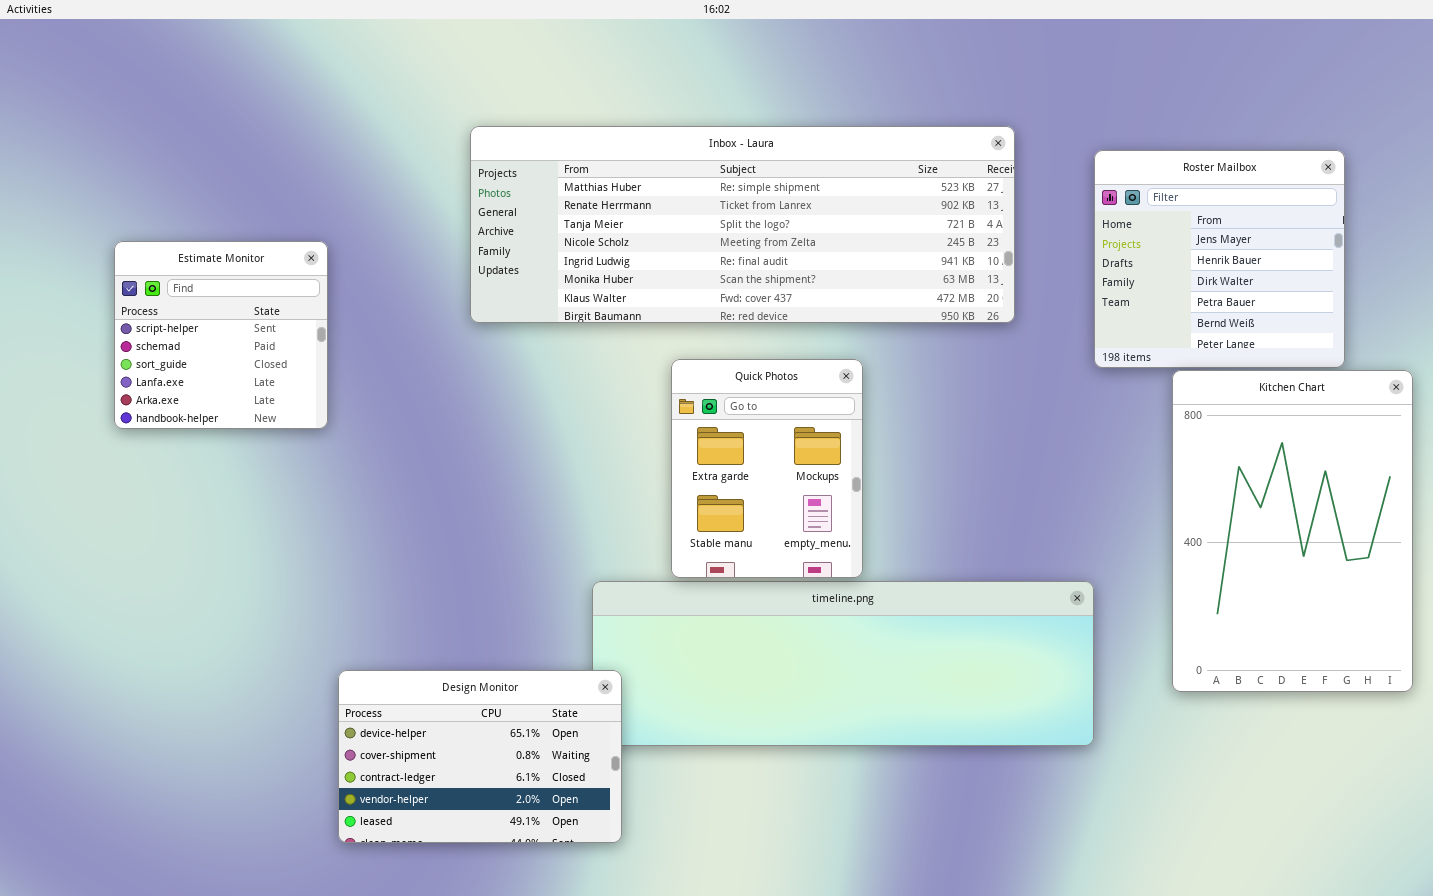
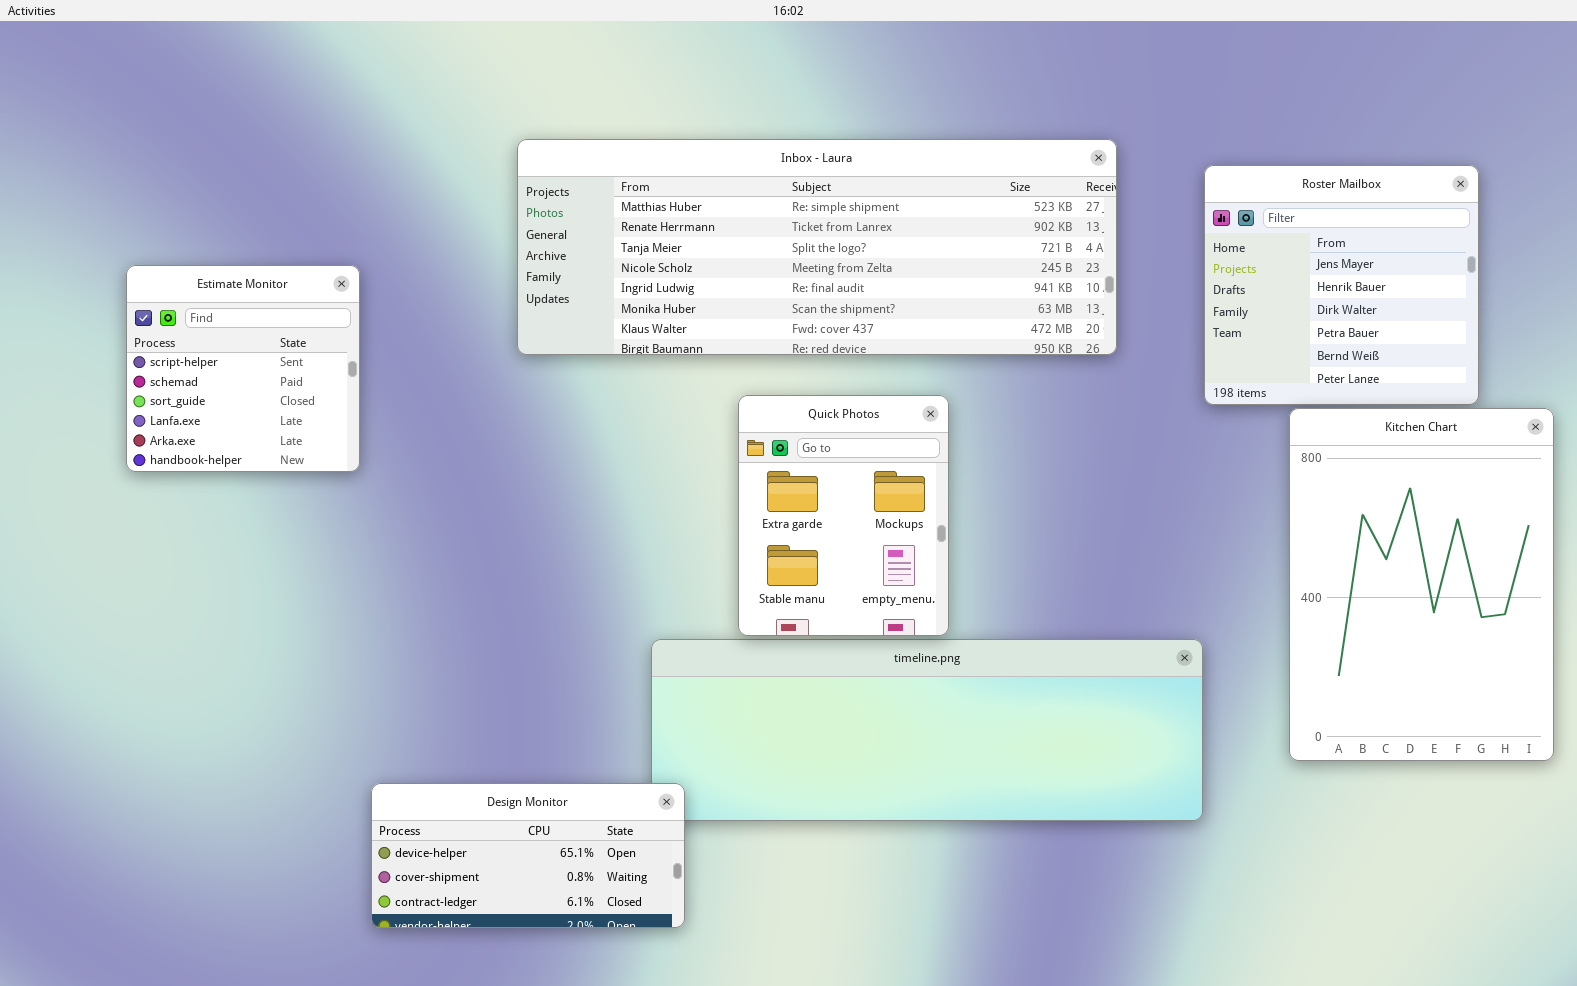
Design Monitor: [338,670,622,843] -> [371,783,685,928], resized

